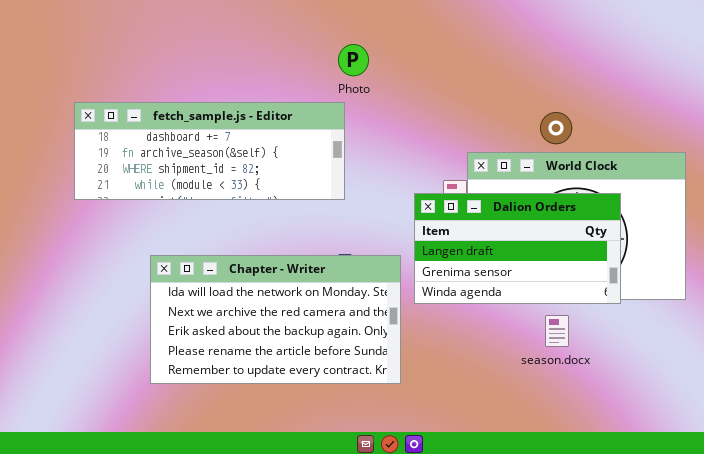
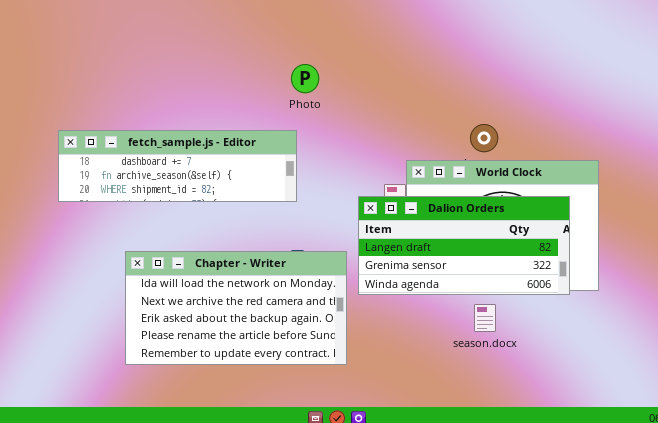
fetch_sample.js - Editor: [74,102,345,200] -> [58,130,297,202], resized
Dalion Orders: [414,193,621,304] -> [358,196,570,295], resized

